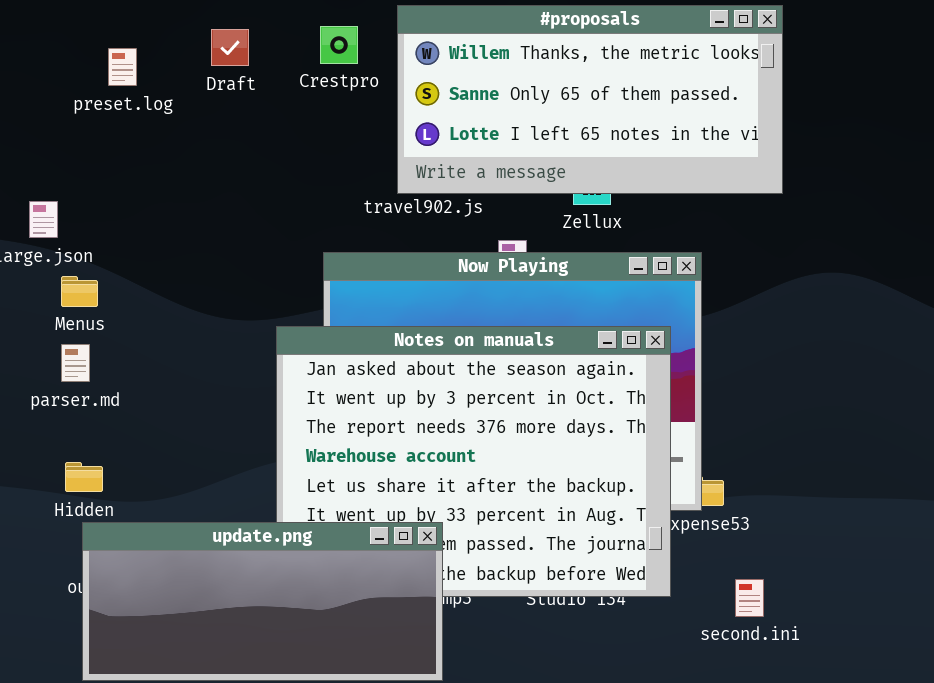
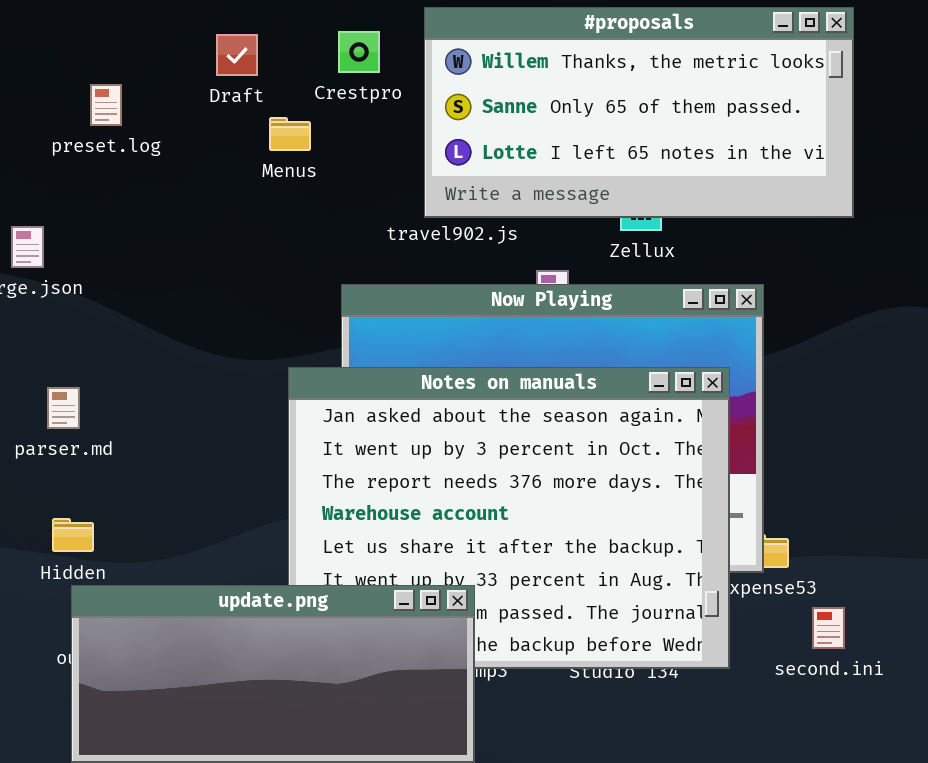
preset.log: [108,48,137,86] -> [90,84,122,126], moved
Menus: [61,276,98,307] -> [269,117,311,151], moved
second.ini: [735,579,764,617] -> [812,607,845,649], moved

